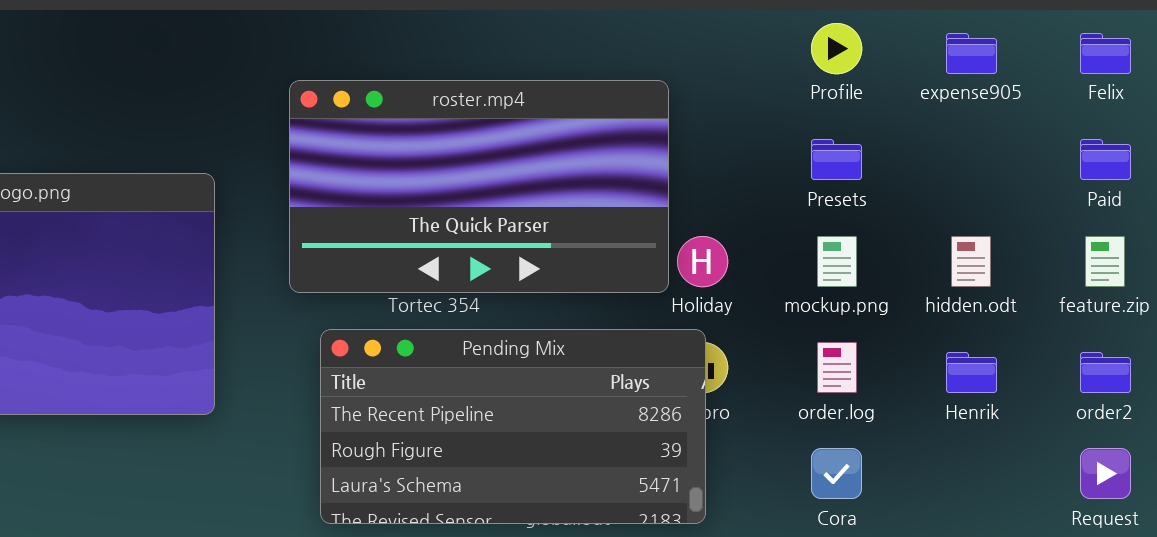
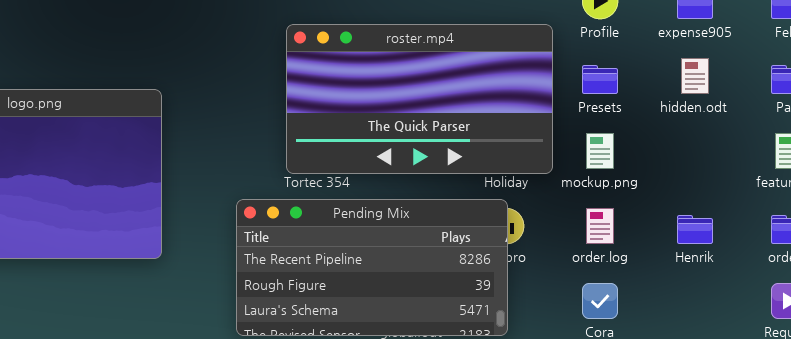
roster.mp4: [289,80,669,293] -> [286,24,553,174], moved
hidden.odt: [951,236,991,287] -> [681,58,709,94], moved

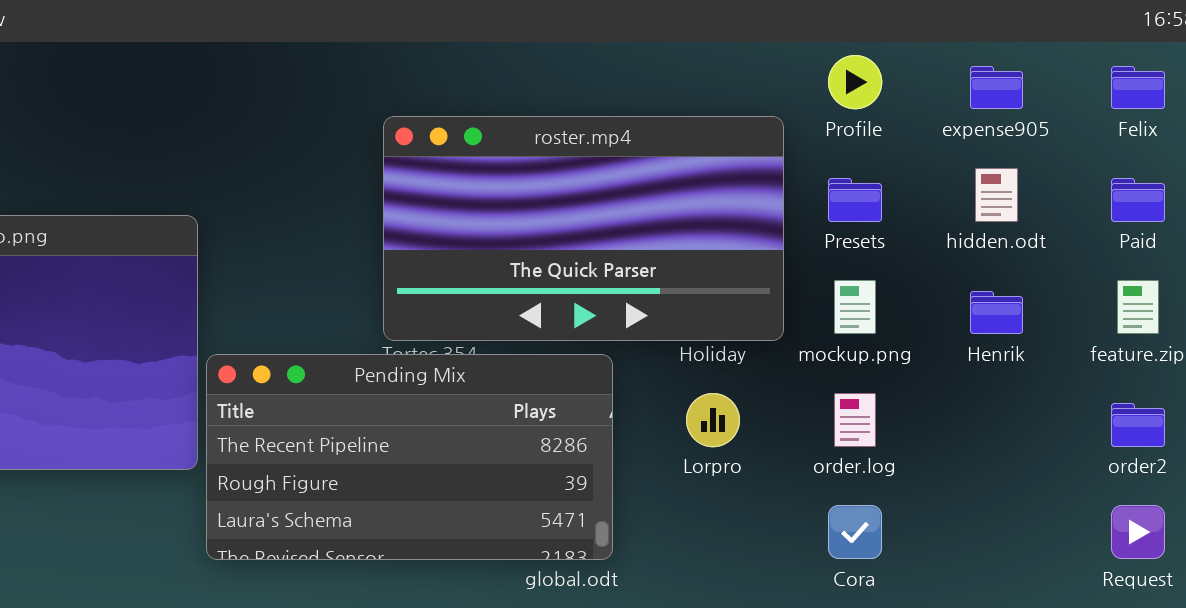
Pending Mix: [236,199,508,336] -> [206,354,613,560], moved
Henrik: [677,215,713,244] -> [970,291,1023,334], moved

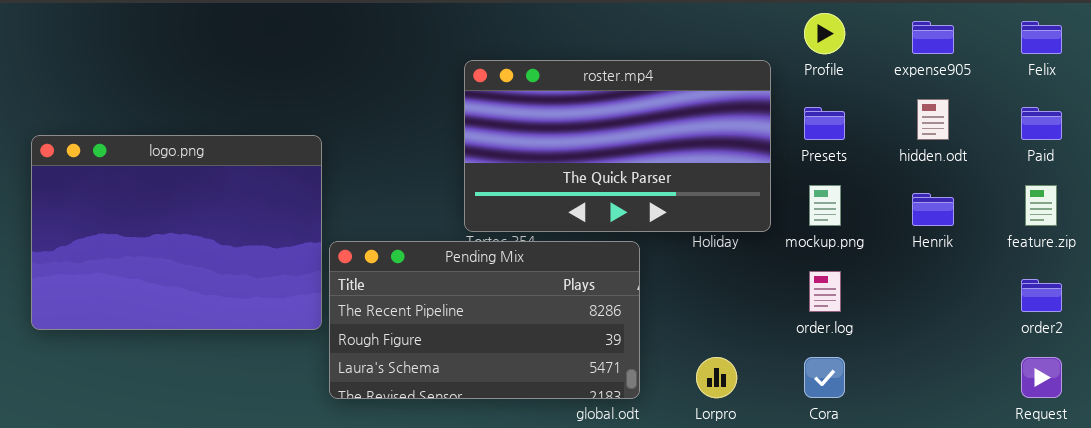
Lorpro: [686,393,740,447] -> [696,357,737,398], moved

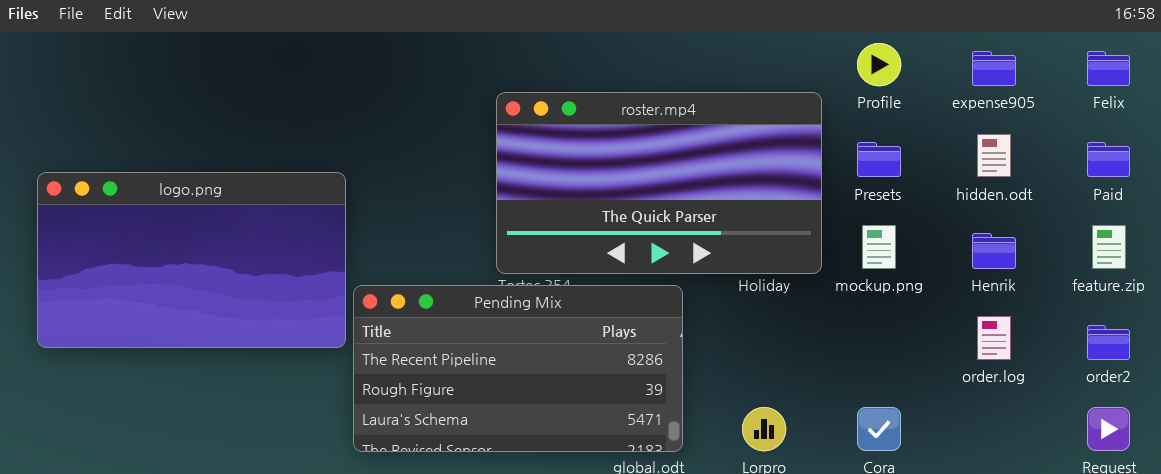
logo.png: [31,135,322,330] -> [37,172,346,348], resized
order.log: [809,271,841,312] -> [977,316,1011,360], moved

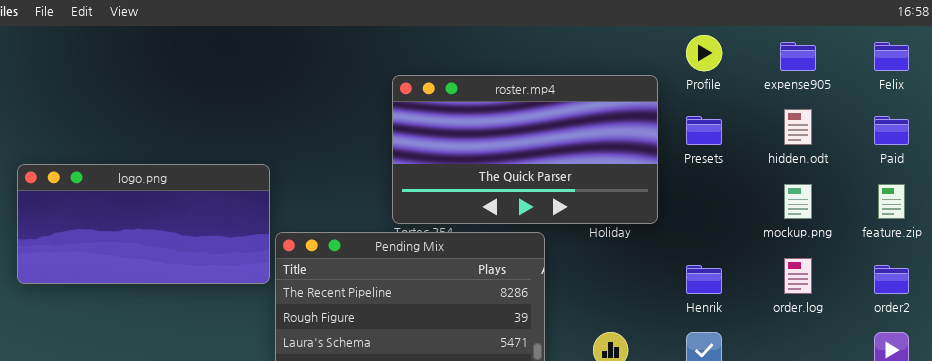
logo.png: [37,172,346,348] -> [17,164,270,284], resized
mockup.png: [862,225,896,269] -> [784,184,812,219], moved
Henrik: [972,233,1016,269] -> [686,265,722,294], moved

